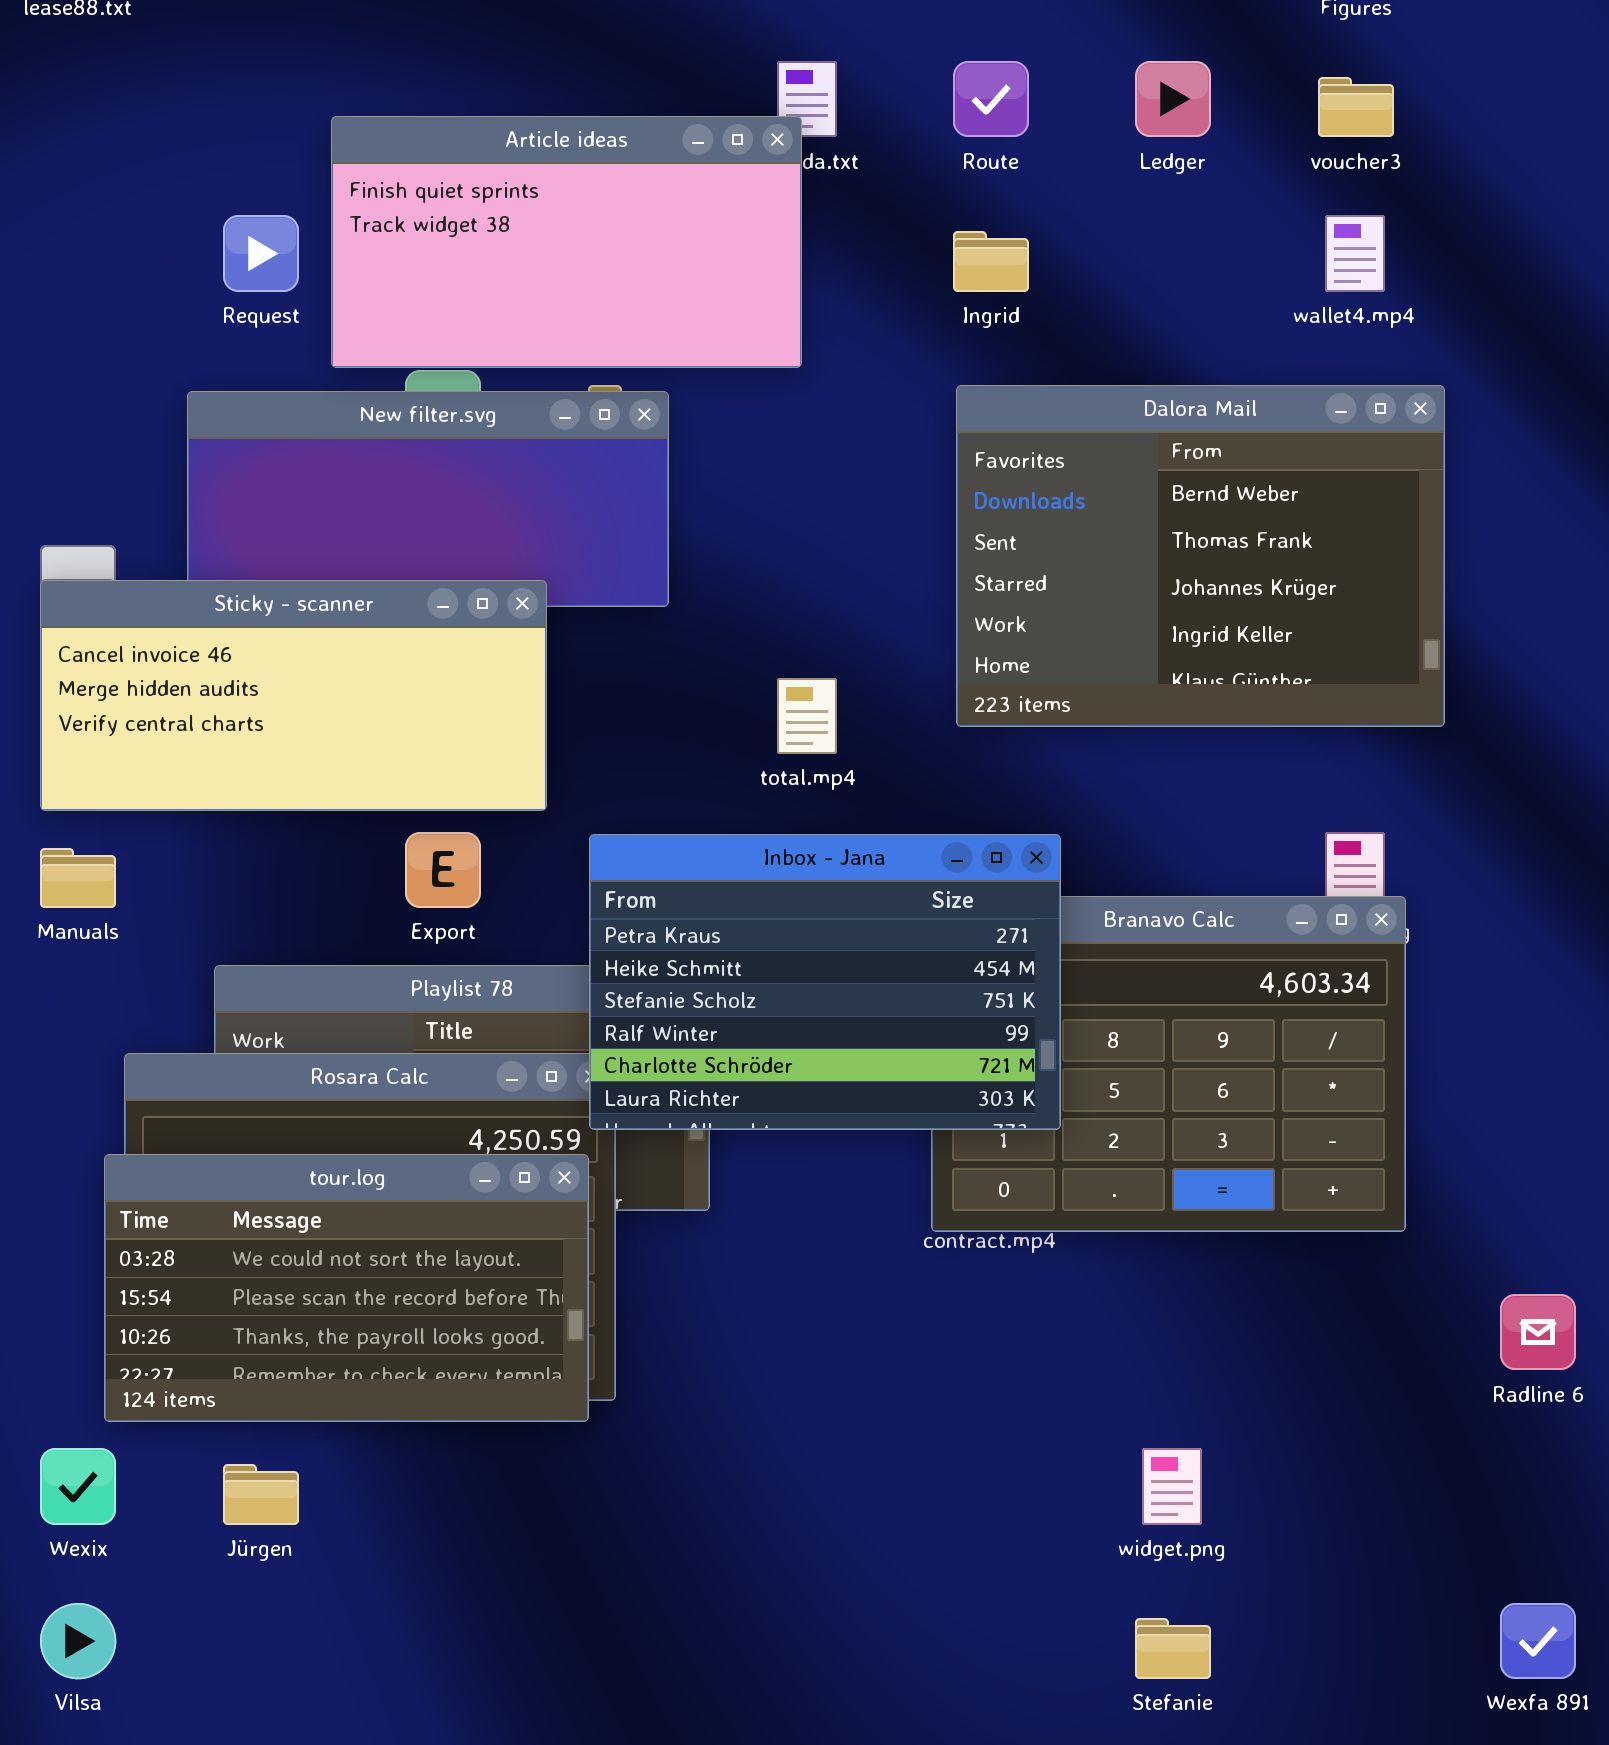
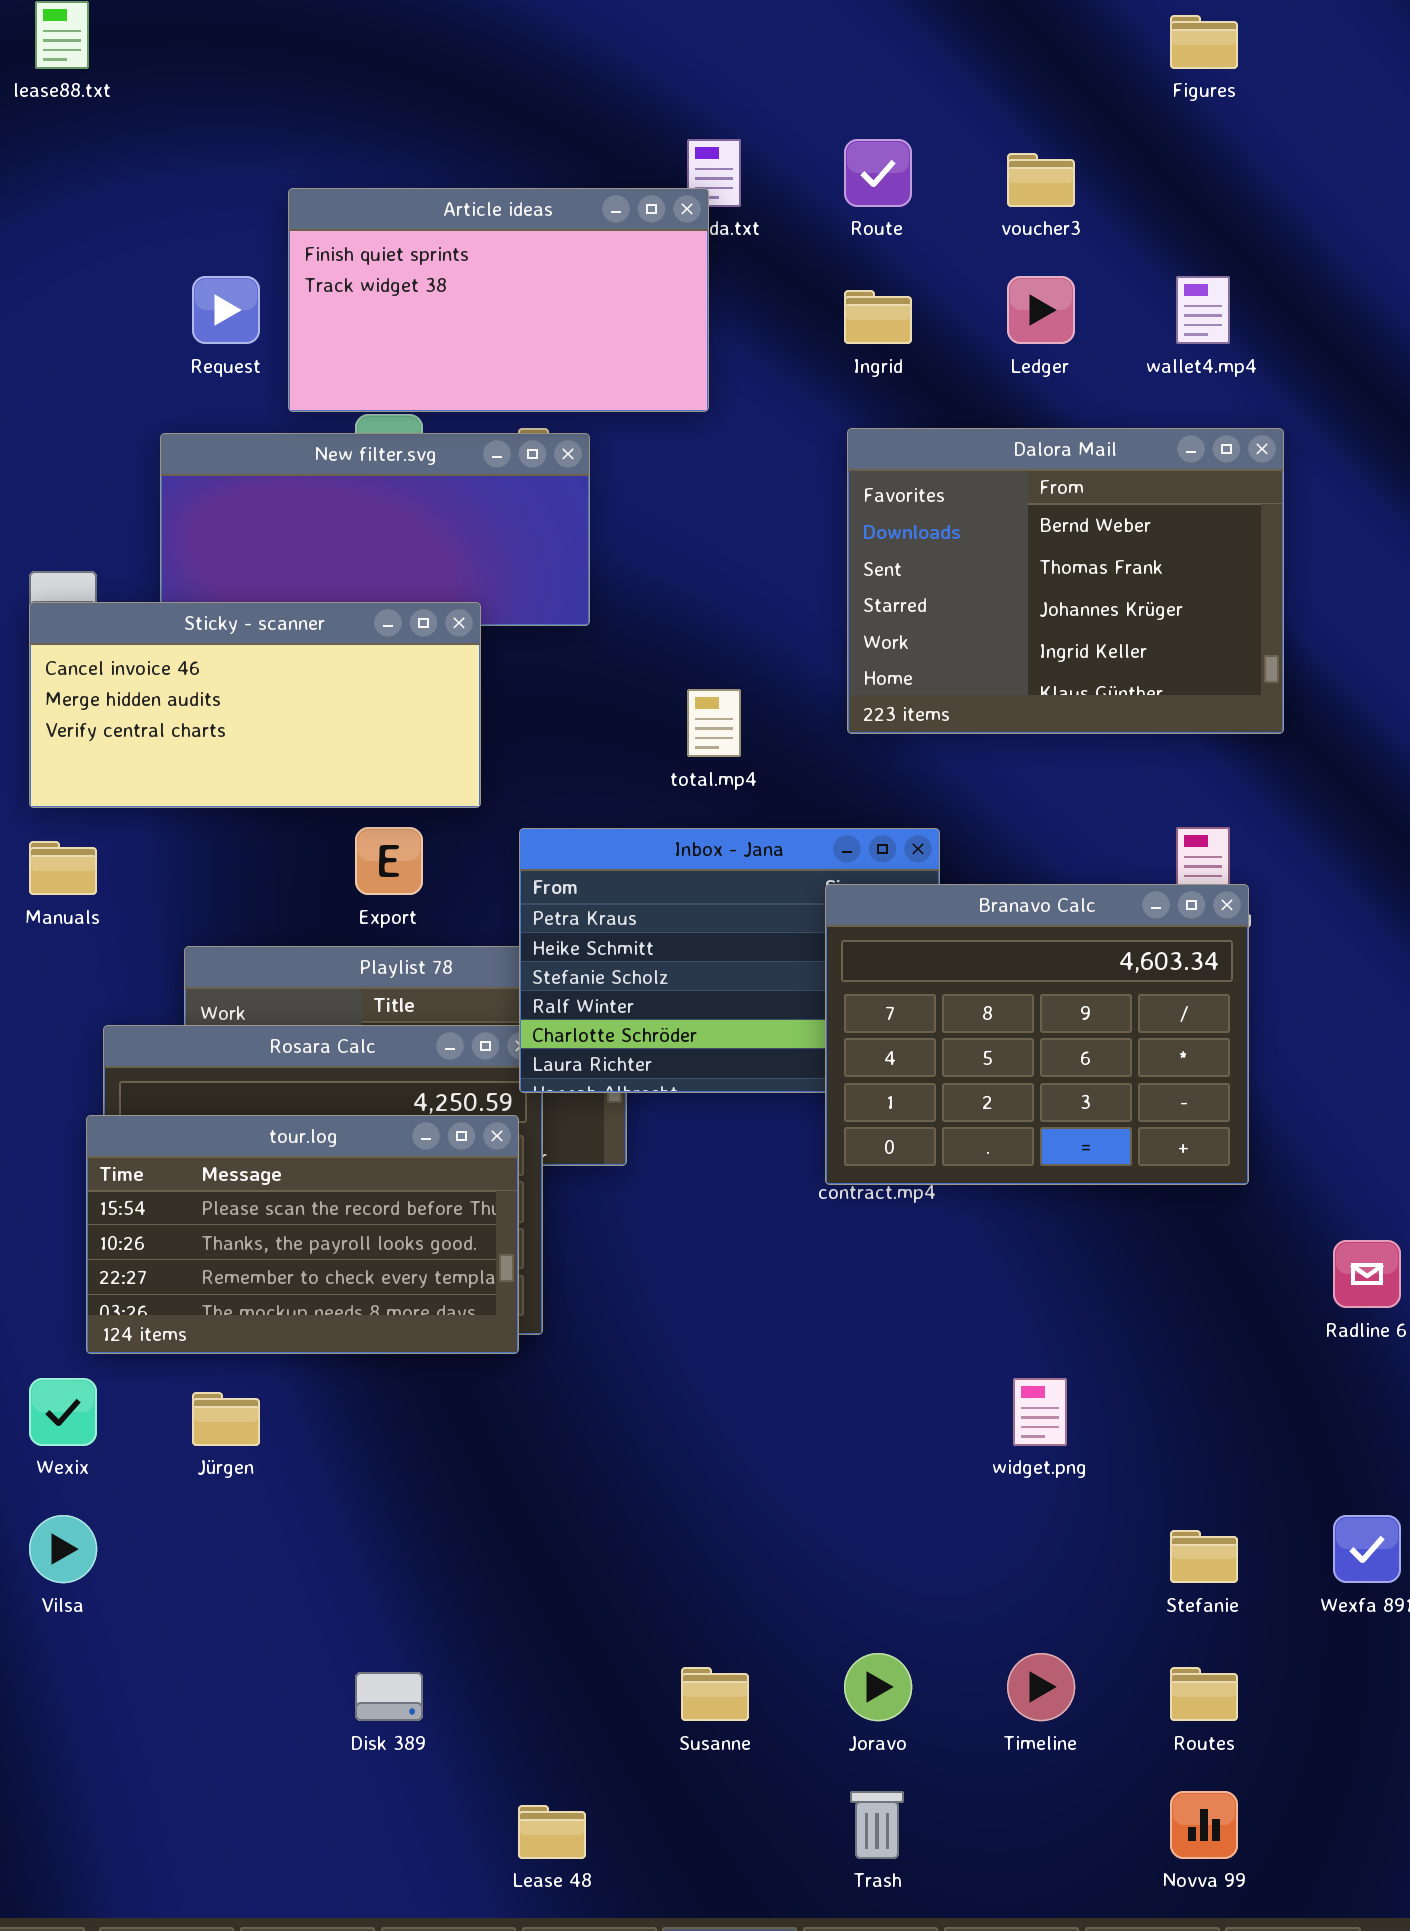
Ledger: [1135,61,1211,137] -> [1007,276,1075,344], moved
voucher3: [1318,77,1394,137] -> [1007,153,1075,207], moved
Branavo Calc: [931,896,1406,1232] -> [825,884,1249,1185], raised
tour.log: [104,1154,589,1422] -> [86,1115,519,1354], scrolled down 1 row
Stefanie: [1135,1618,1211,1679] -> [1170,1530,1238,1583], moved

